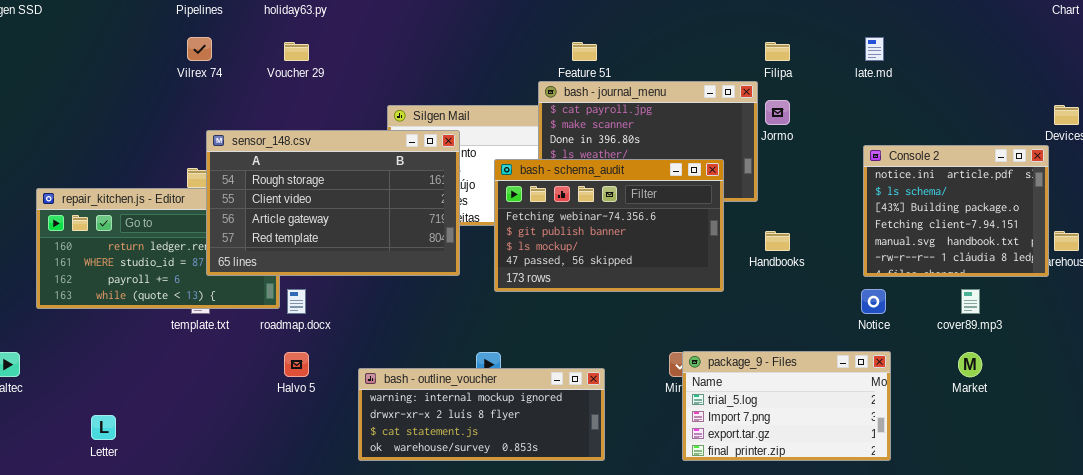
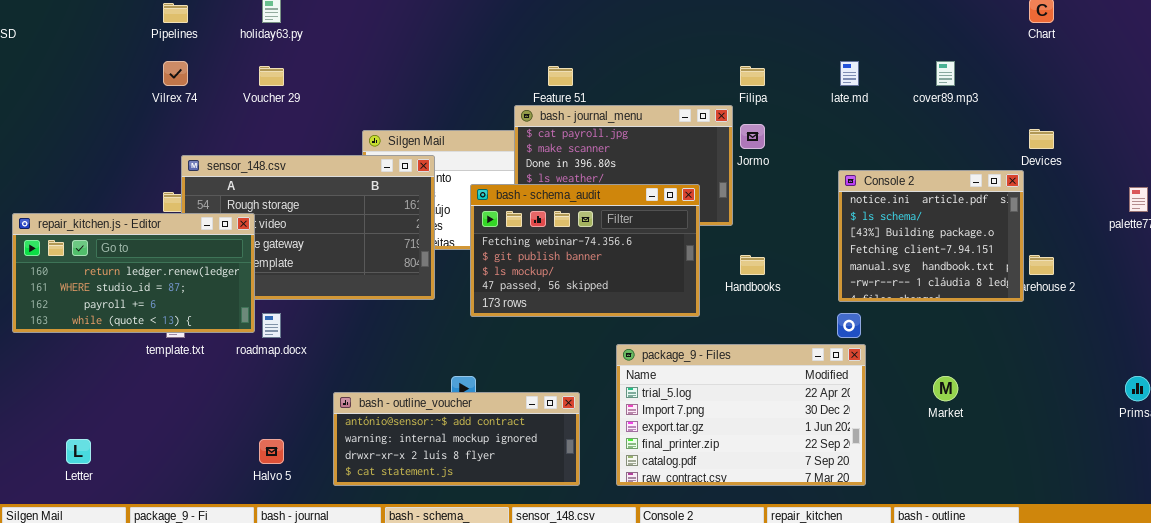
repair_kitchen.js - Editor: [36,188,280,309] -> [12,213,255,333], raised
cover89.mp3: [961,289,980,314] -> [936,61,955,86], moved
package_9 - Files: [682,351,891,461] -> [616,344,866,486], resized
Halvo 5: [284,352,309,377] -> [259,439,284,464], moved
bash - outline_voucher: [358,368,605,461] -> [333,392,580,486], scrolled up 1 row

